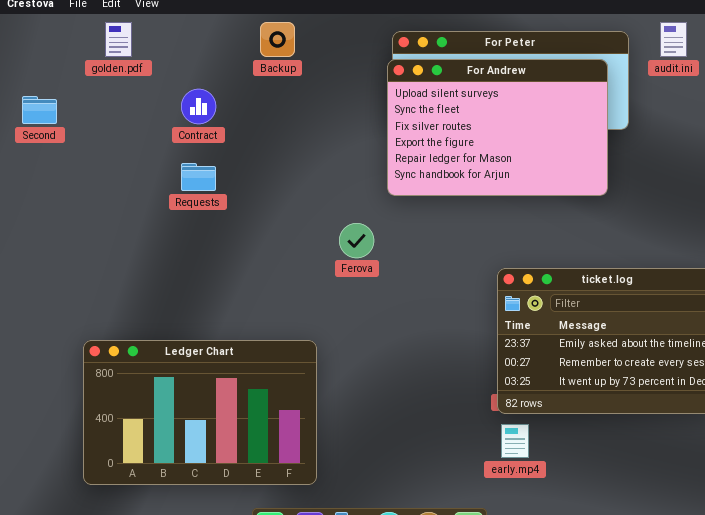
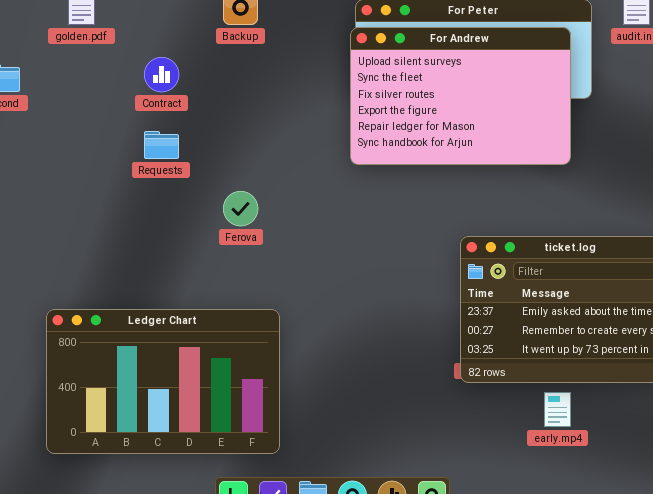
Ferova: [339,223,374,258] -> [223,191,258,226], moved
early.mp4: [501,424,529,458] -> [544,392,571,427], moved

